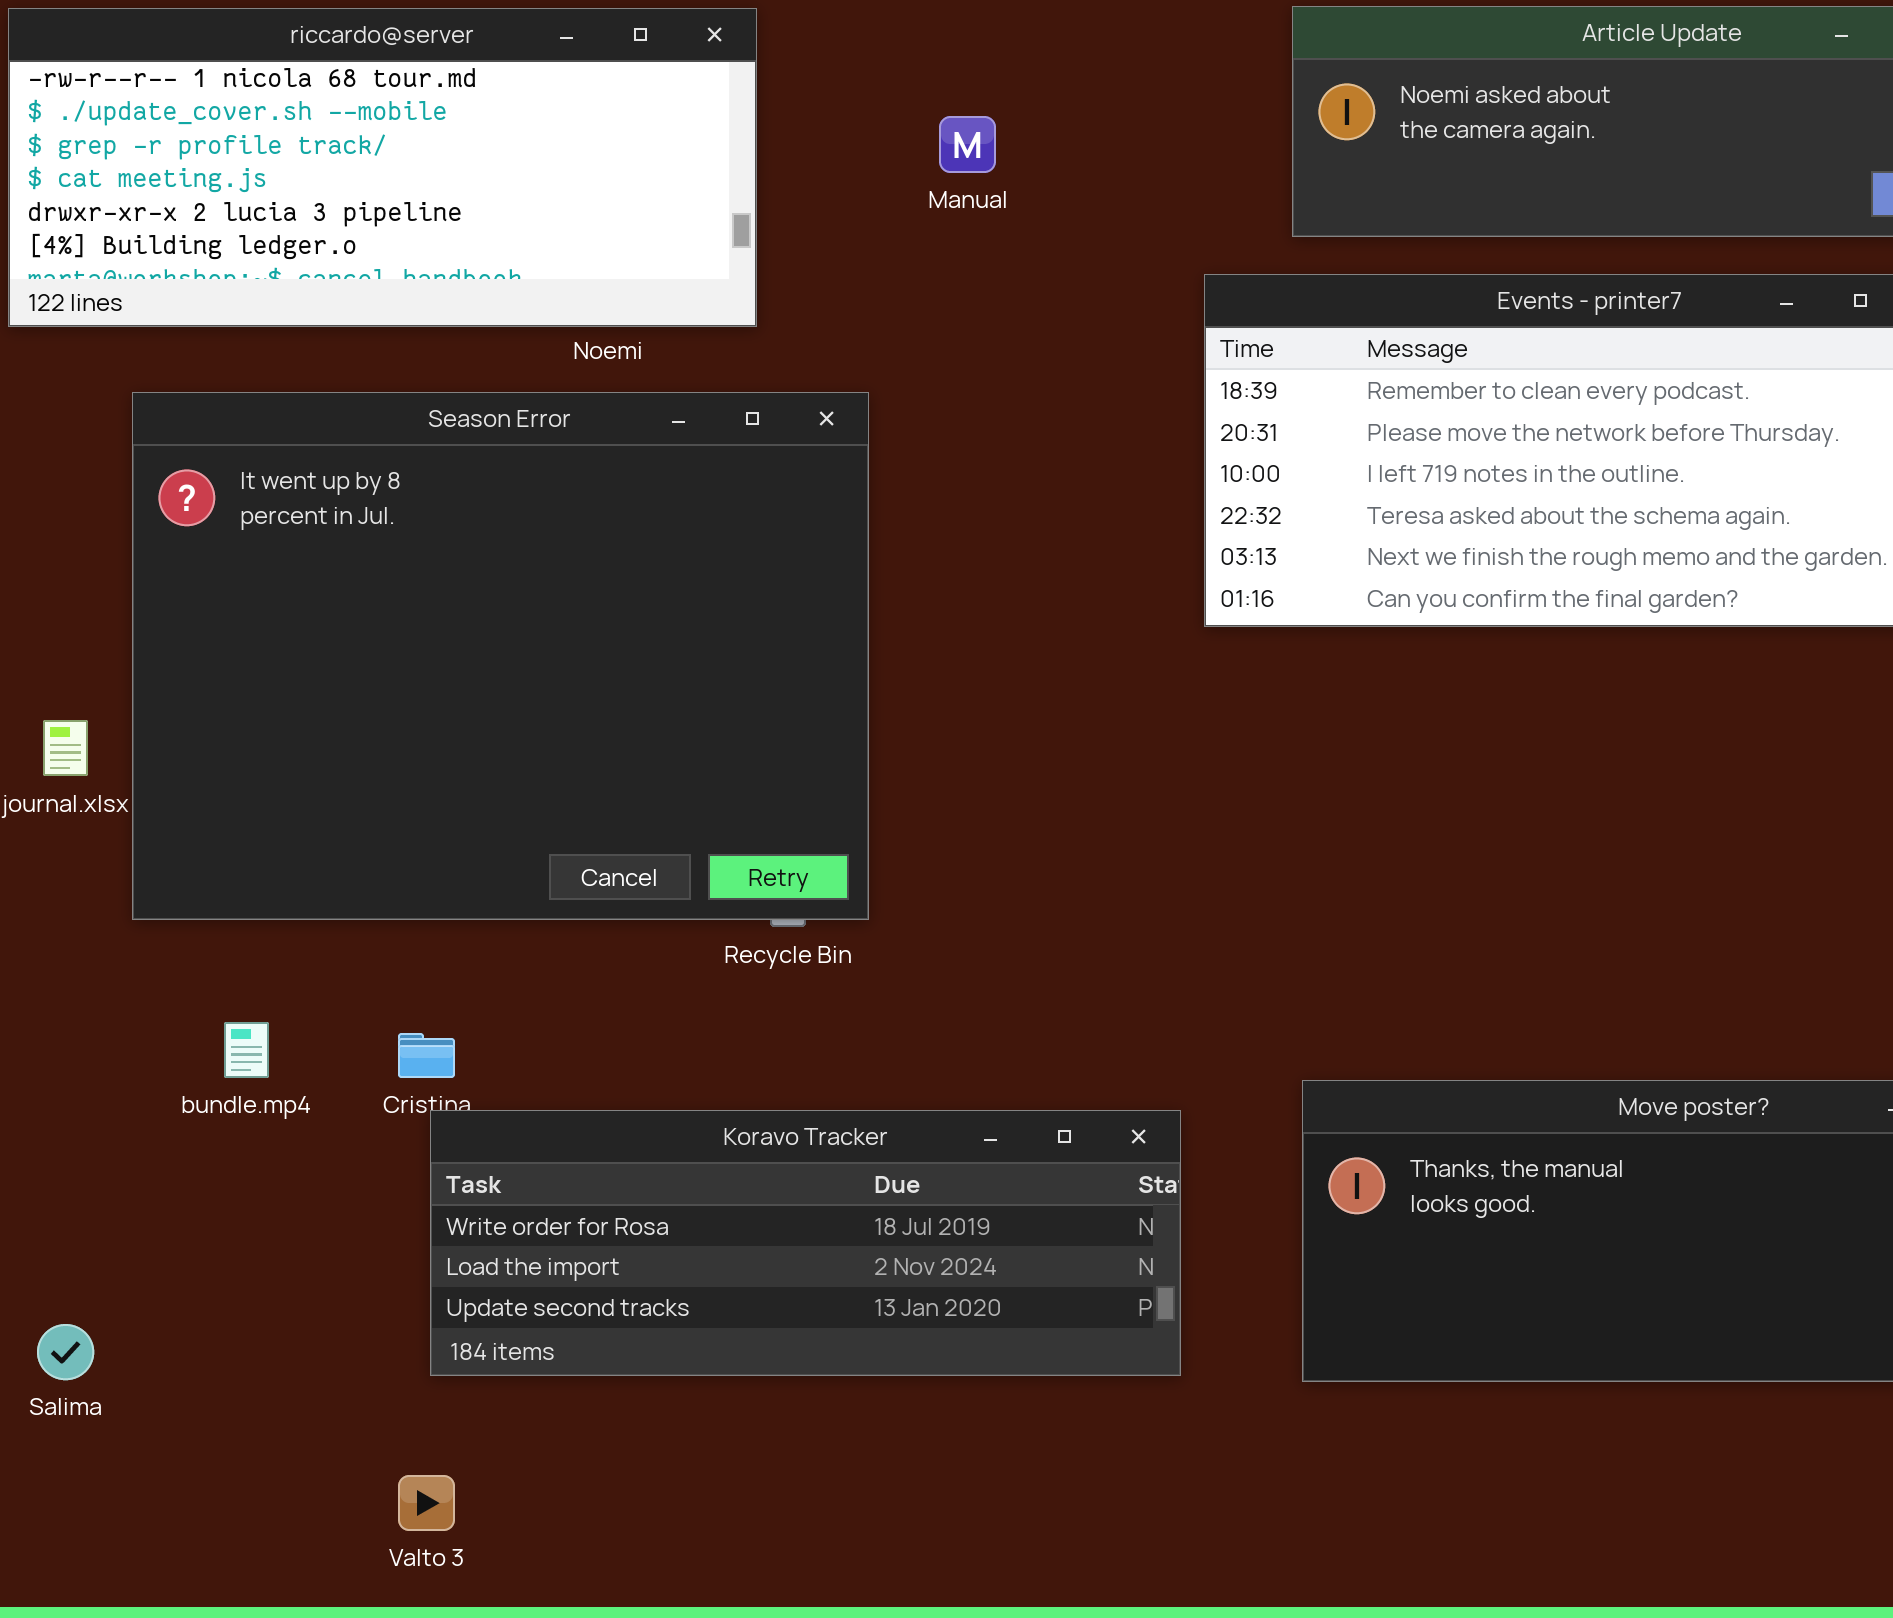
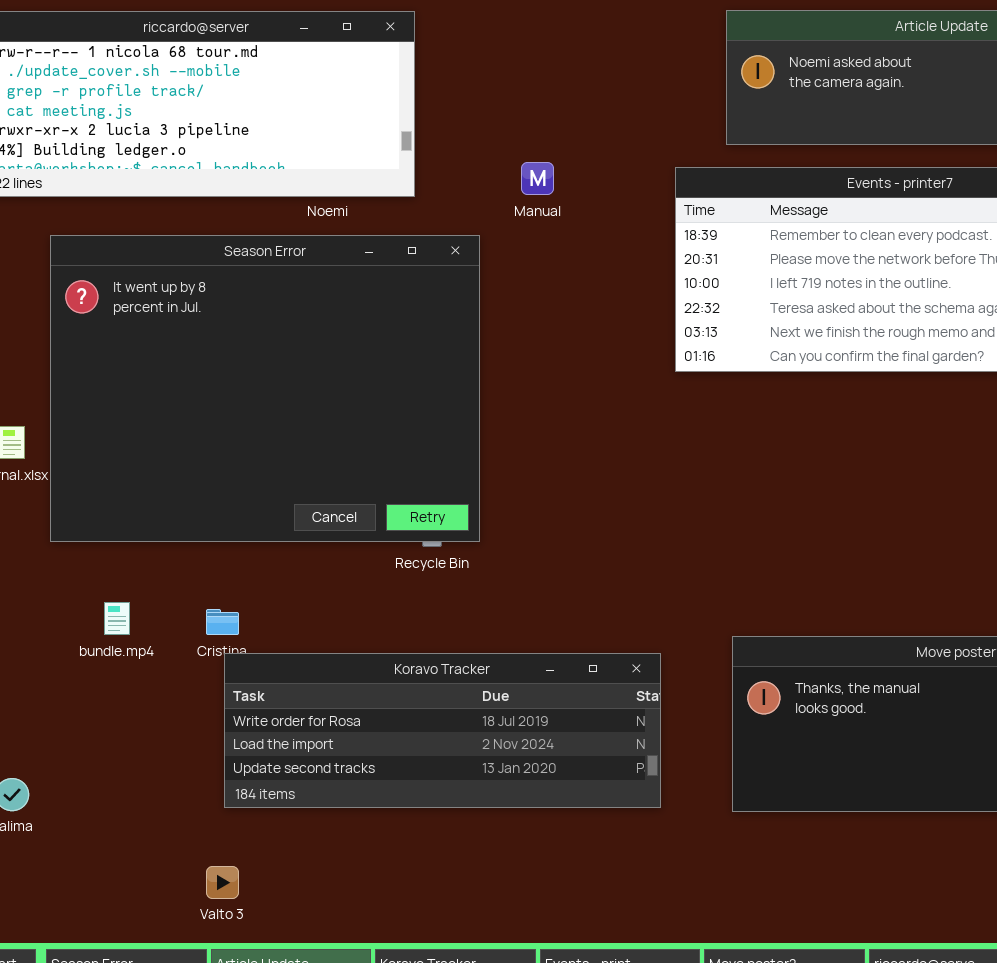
Manual: [939,116,996,173] -> [521,162,554,195], moved

